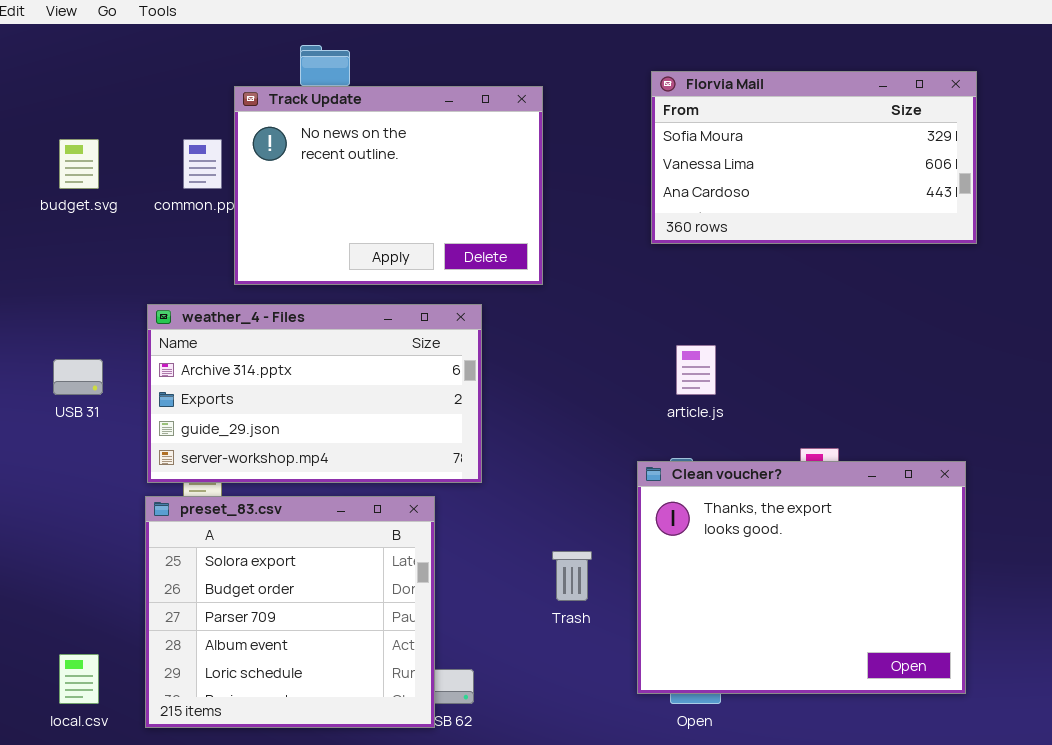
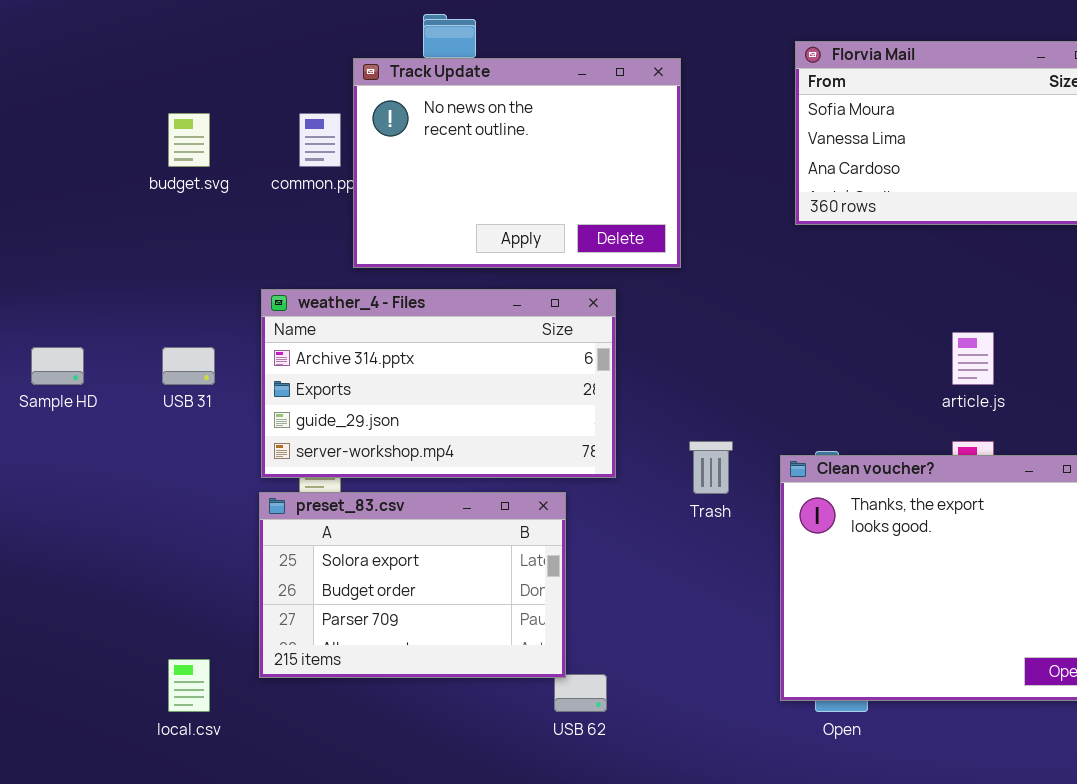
article.js: [676,345,716,395] -> [952,332,994,385], moved
preset_83.csv: [145,496,435,728] -> [259,492,566,678], resized
Trash: [552,551,592,601] -> [689,441,733,494], moved

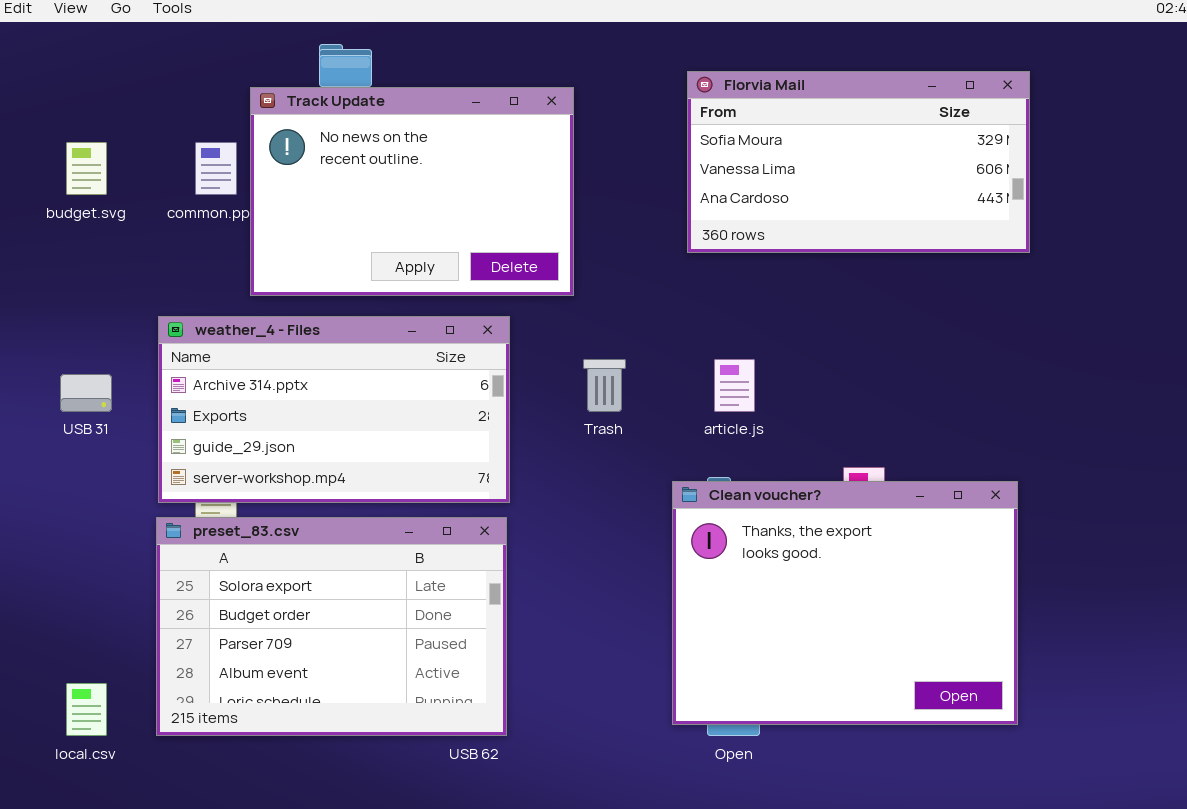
article.js: [952,332,994,385] -> [714,359,755,412], moved
Trash: [689,441,733,494] -> [583,359,626,412], moved
preset_83.csv: [259,492,566,678] -> [156,517,507,736], resized

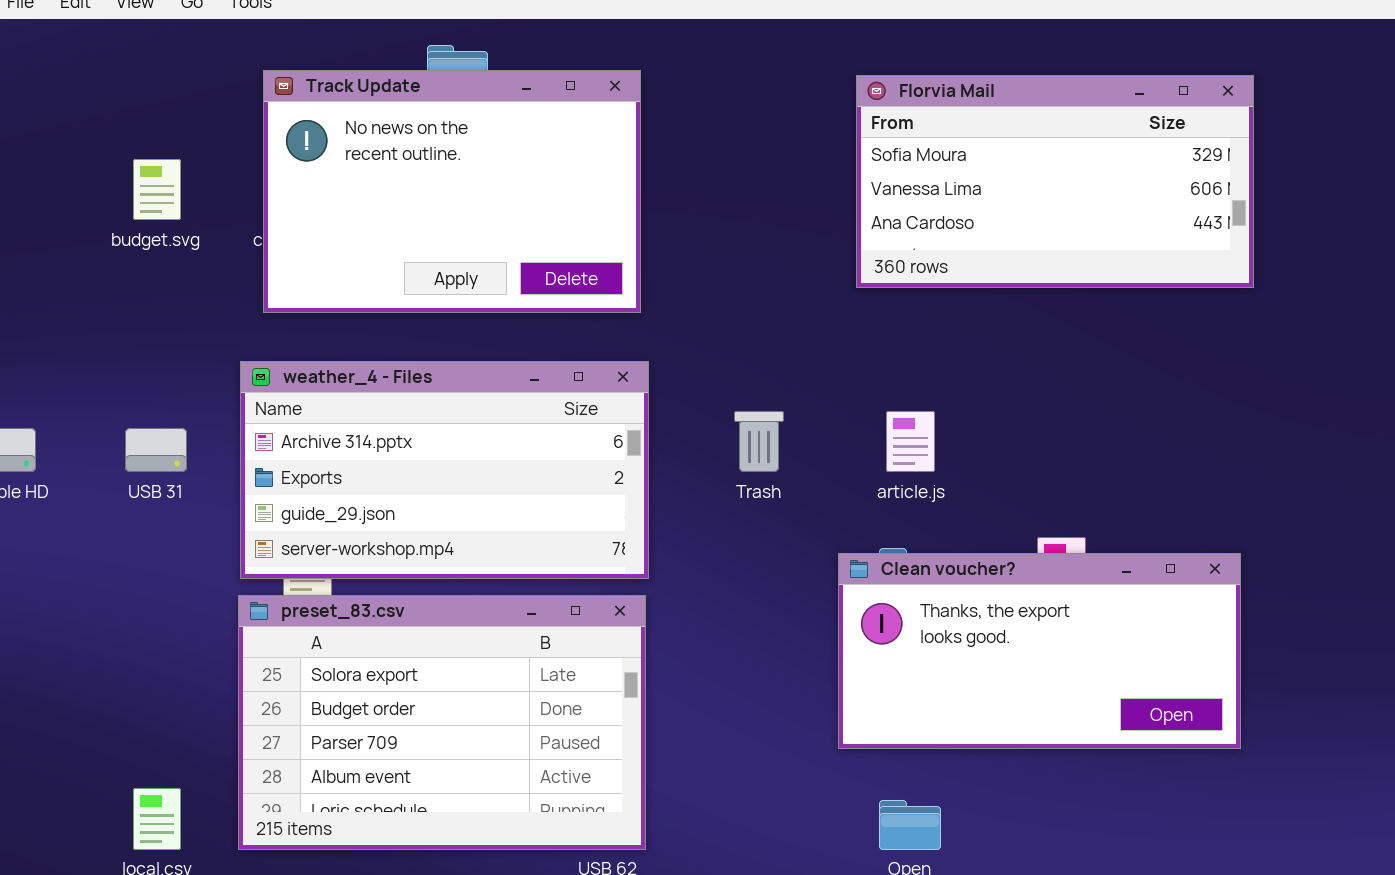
Track Update: [250,87,574,296] -> [263,70,641,313], moved
Clean voucher?: [672,481,1018,725] -> [838,553,1241,749], resized

